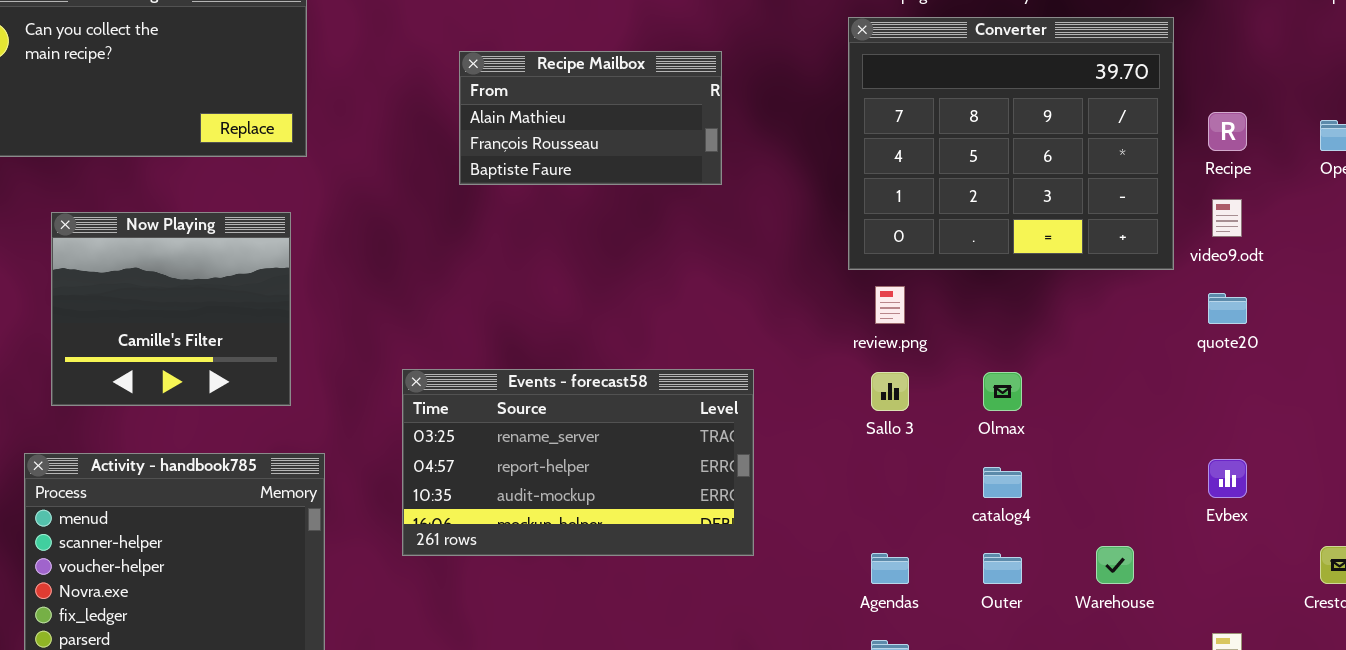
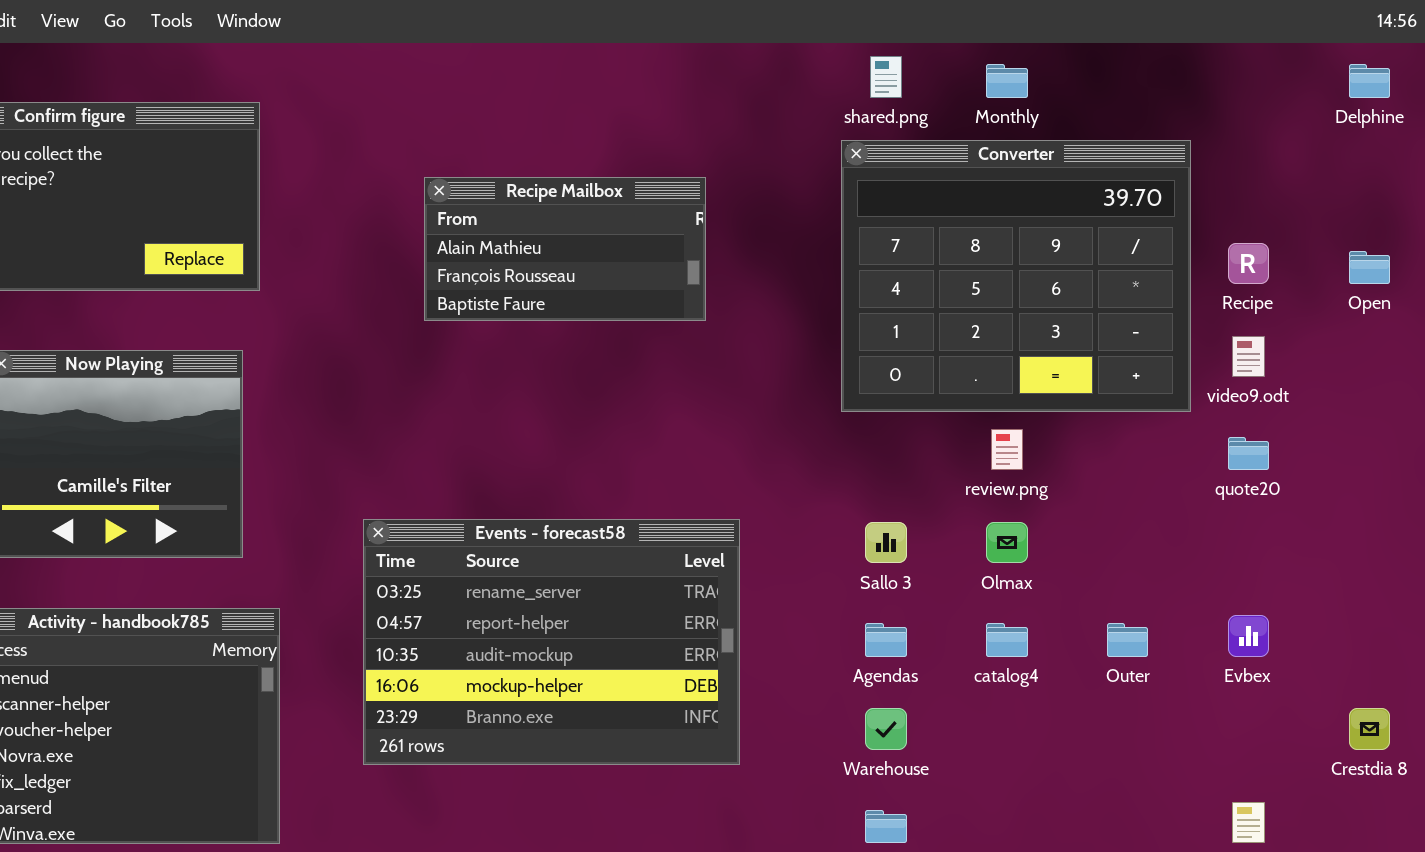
review.png: [875,286,905,324] -> [991,429,1023,470], moved
Events - forecast58: [402,369,754,556] -> [363,519,740,765], resized
Warehouse: [1096,546,1134,584] -> [865,708,907,750], moved
Agendas: [871,553,909,584] -> [865,623,907,657], moved
Outer: [983,553,1022,584] -> [1107,623,1148,657], moved

